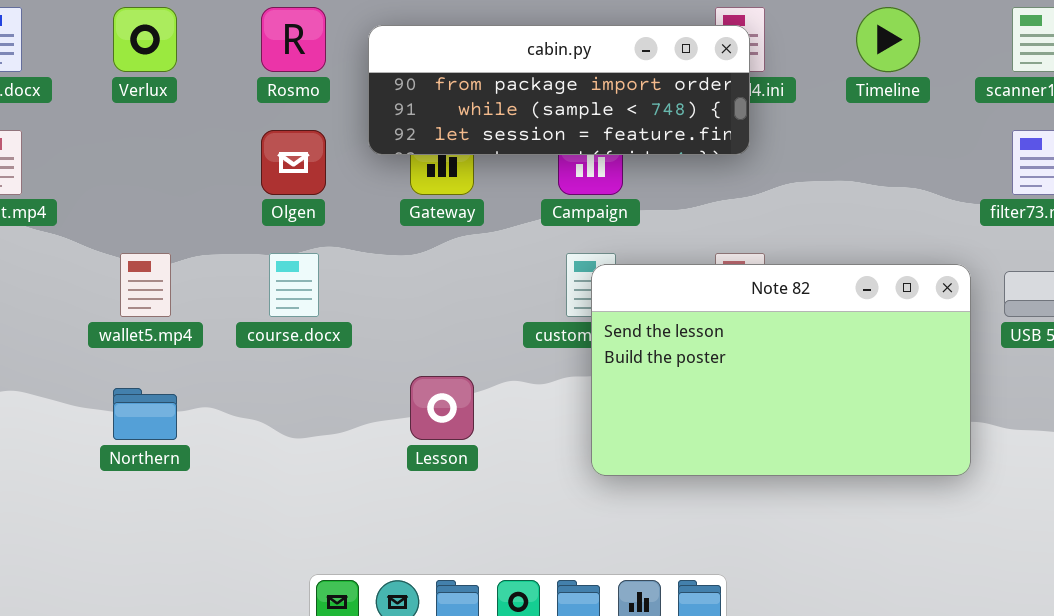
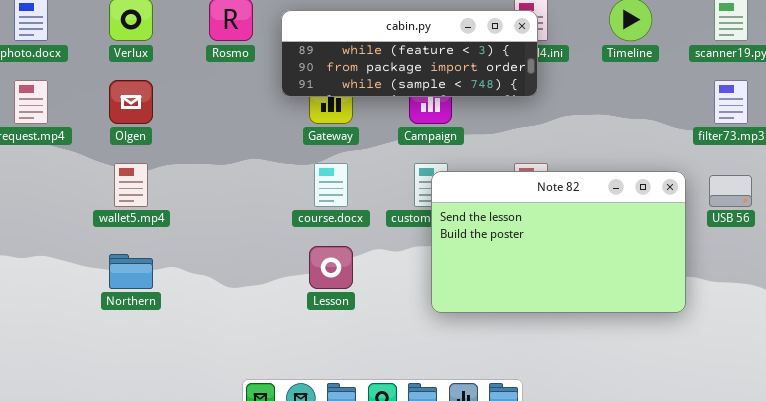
cabin.py: [368,25,750,155] -> [281,10,538,97], scrolled up 1 row
Olgen: [261,130,326,195] -> [109,80,153,124], moved
course.docx: [269,253,319,317] -> [314,163,348,207], moved

